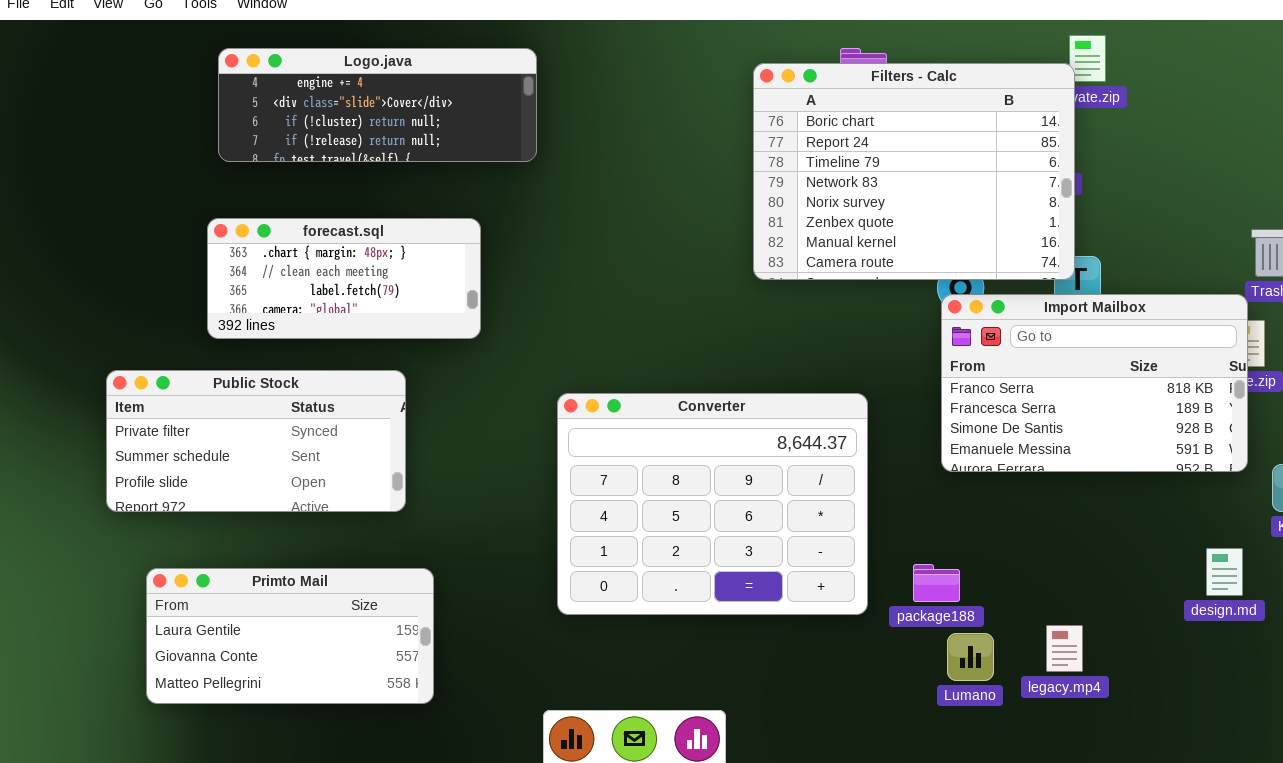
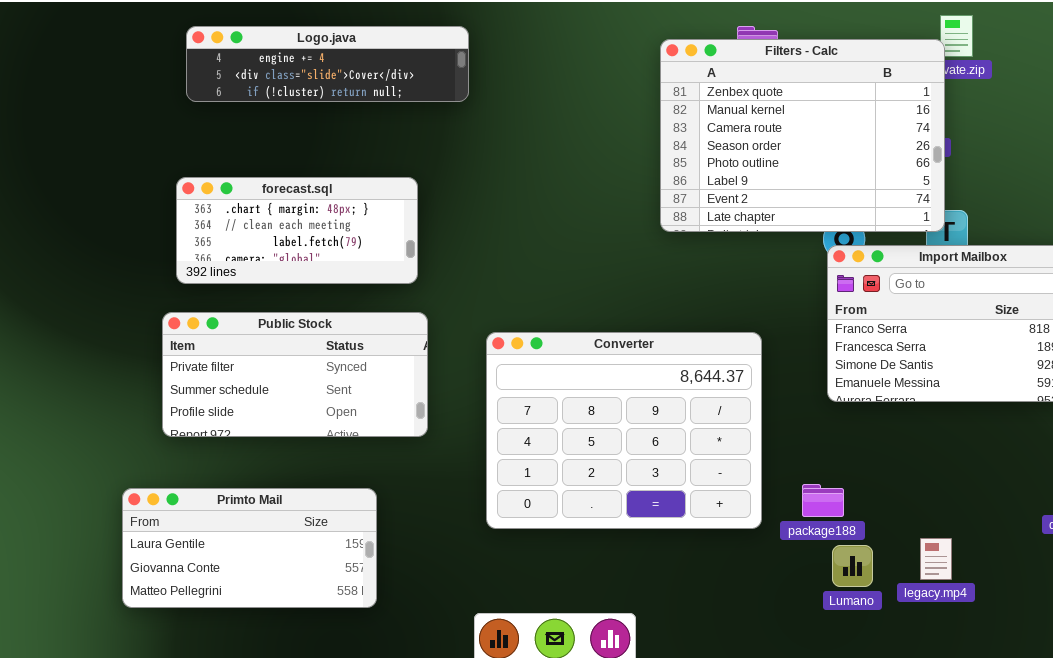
Logo.java: [218,48,537,162] -> [186,26,469,102], resized
Filters - Calc: [753,63,1075,280] -> [660,39,945,232], scrolled down 5 rows
Public Stock: [106,370,406,512] -> [162,312,428,437], moved

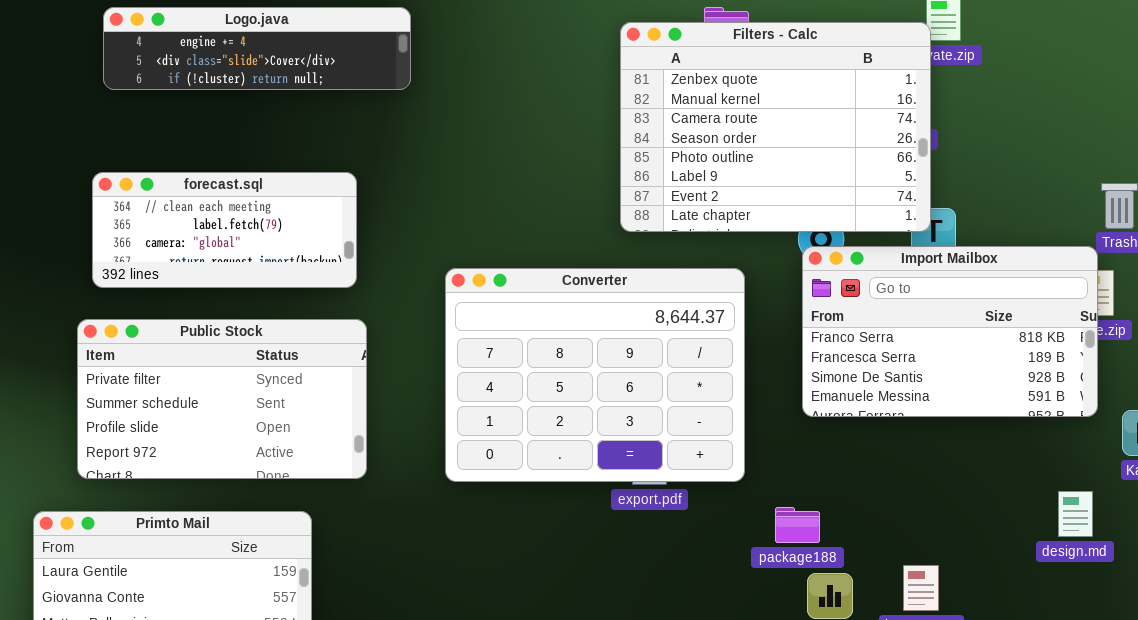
forecast.sql: [176,177,418,284] -> [92,172,357,288], scrolled down 1 row
Public Stock: [162,312,428,437] -> [77,319,367,479], resized
Converter: [486,332,762,529] -> [445,268,745,482], moved

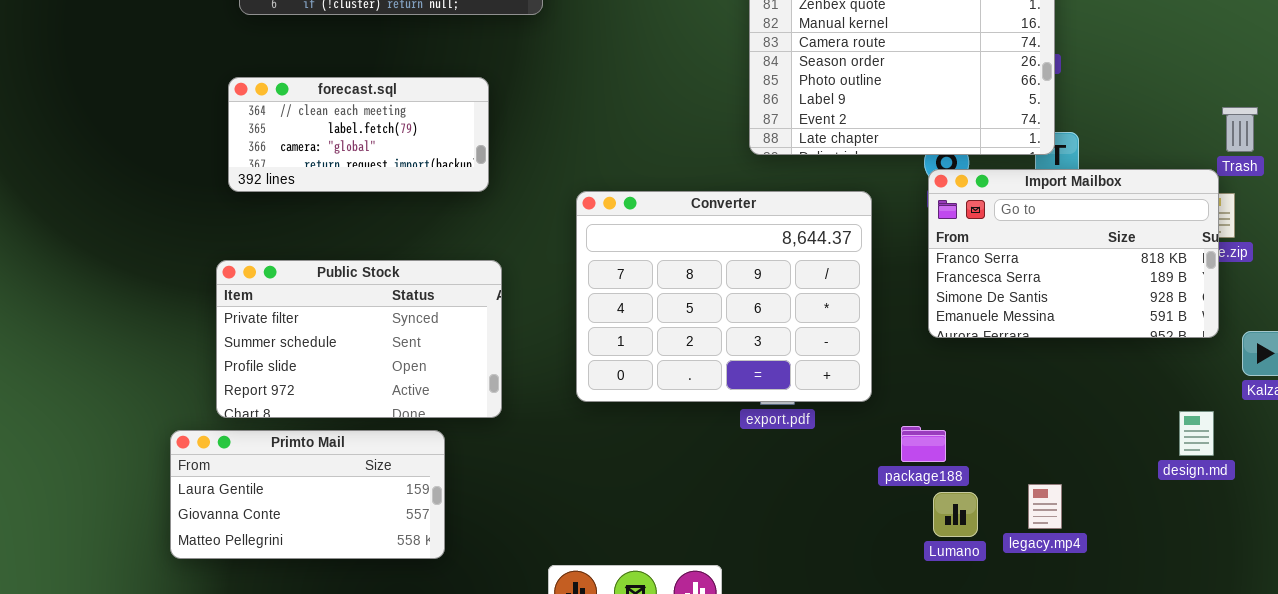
forecast.sql: [92,172,357,288] -> [228,77,489,192], moved
Public Stock: [77,319,367,479] -> [216,260,502,418], moved

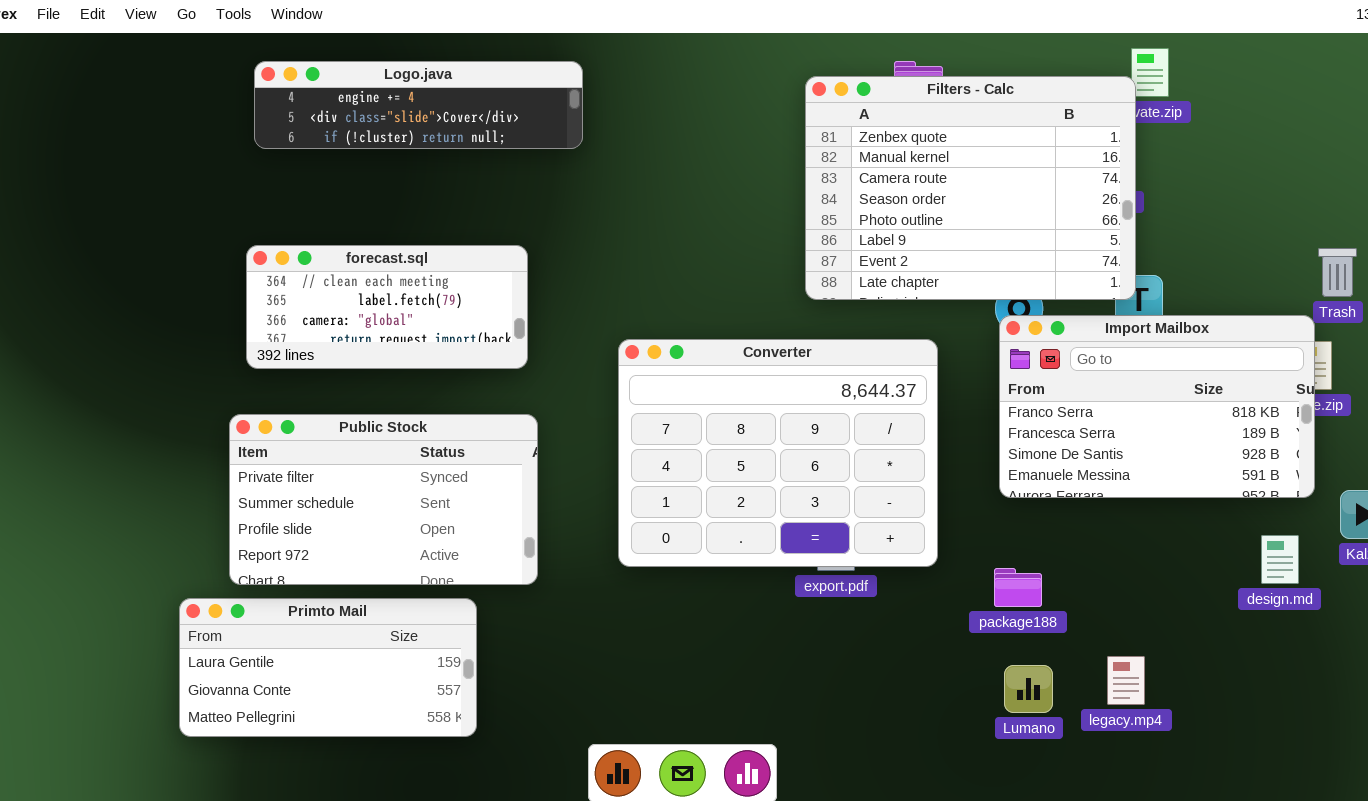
forecast.sql: [228,77,489,192] -> [246,245,528,369], moved
design.md: [1179,411,1214,456] -> [1261,535,1299,584], moved
package188: [901,426,946,462] -> [994,568,1042,607], moved

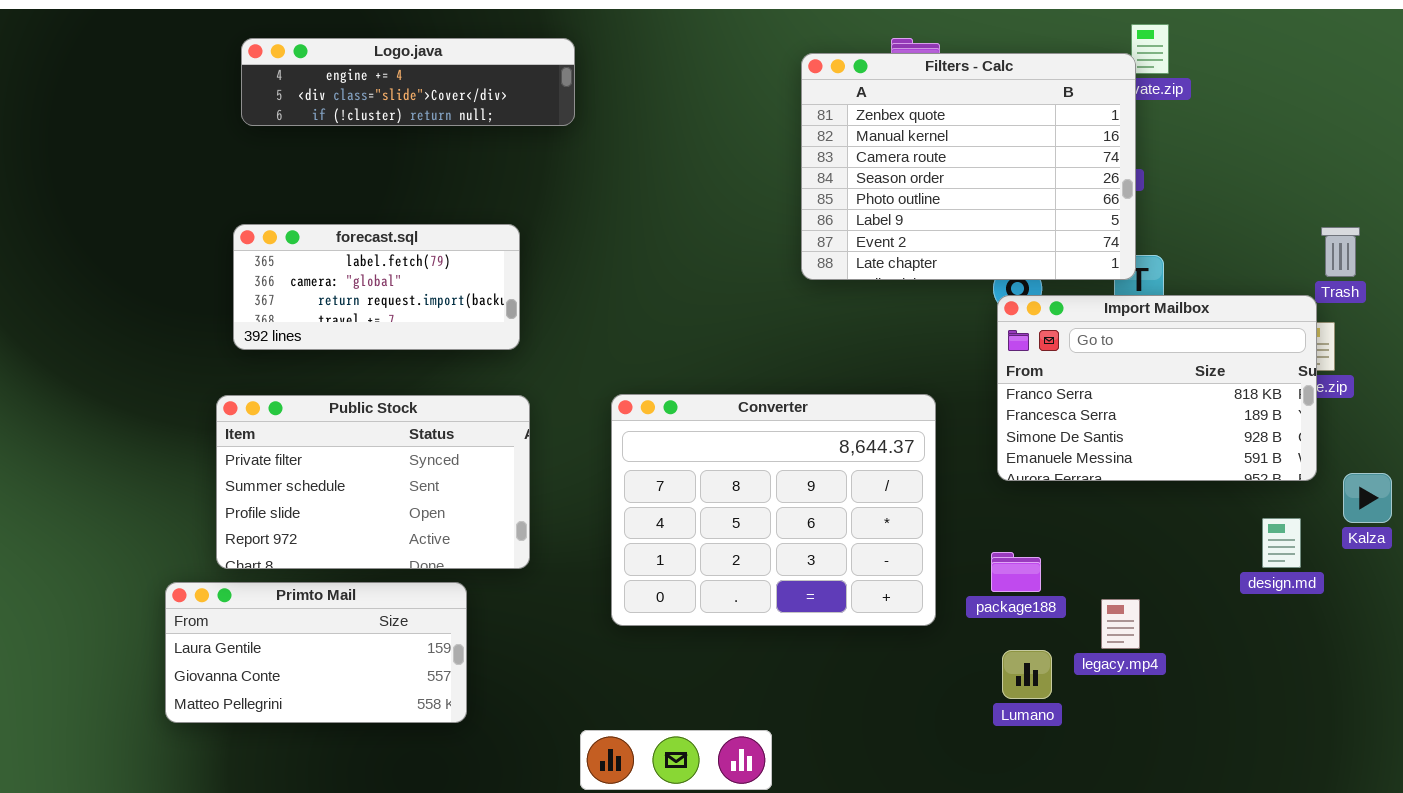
forecast.sql: [246,245,528,369] -> [233,224,520,350], scrolled down 1 row
Converter: [618,339,938,567] -> [611,394,936,626], moved
legacy.mp4: [1107,656,1145,705] -> [1101,599,1140,649], moved

